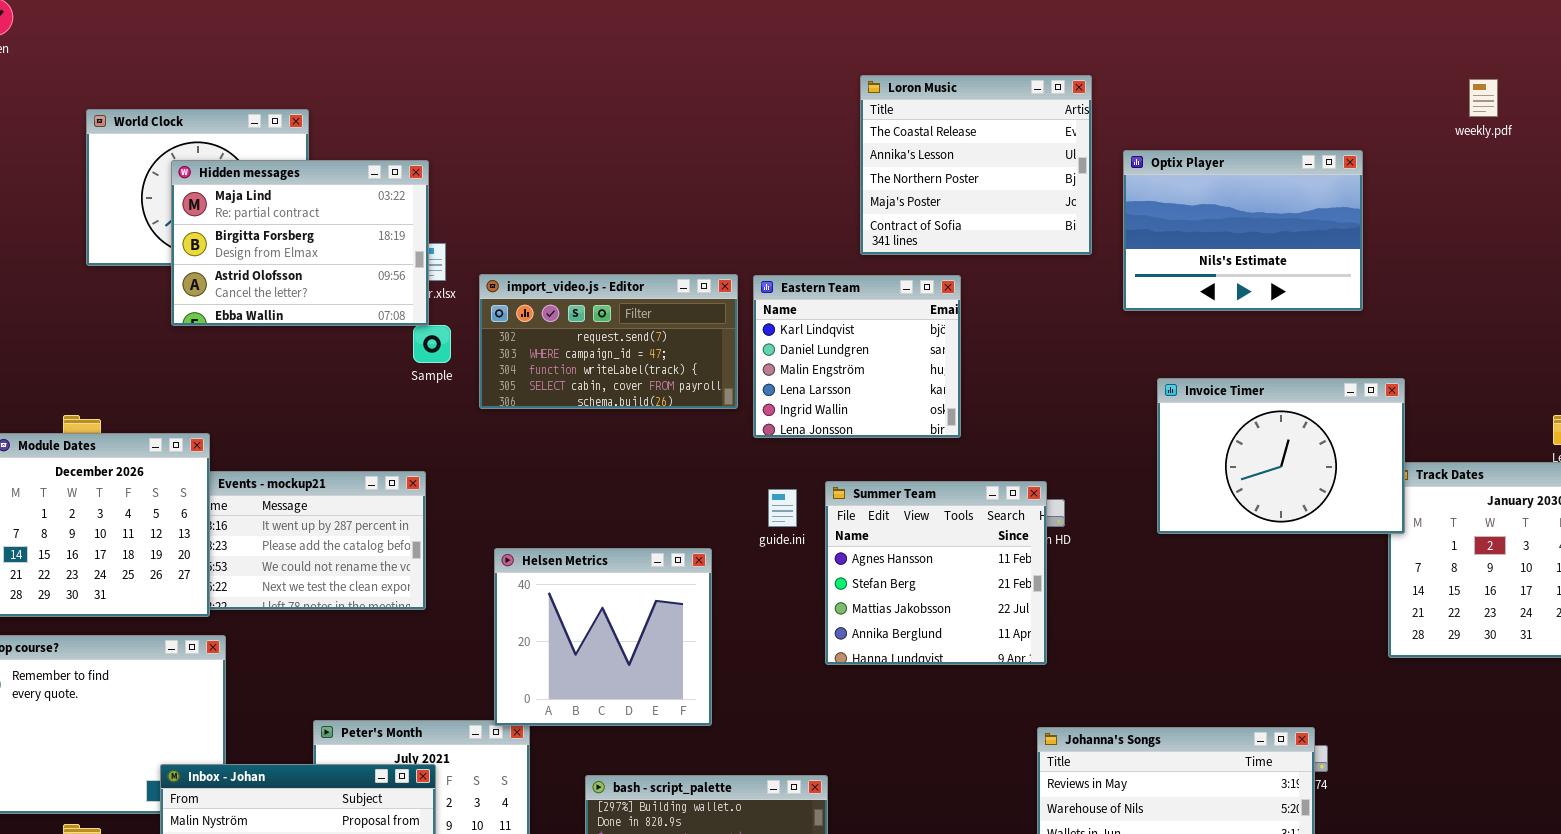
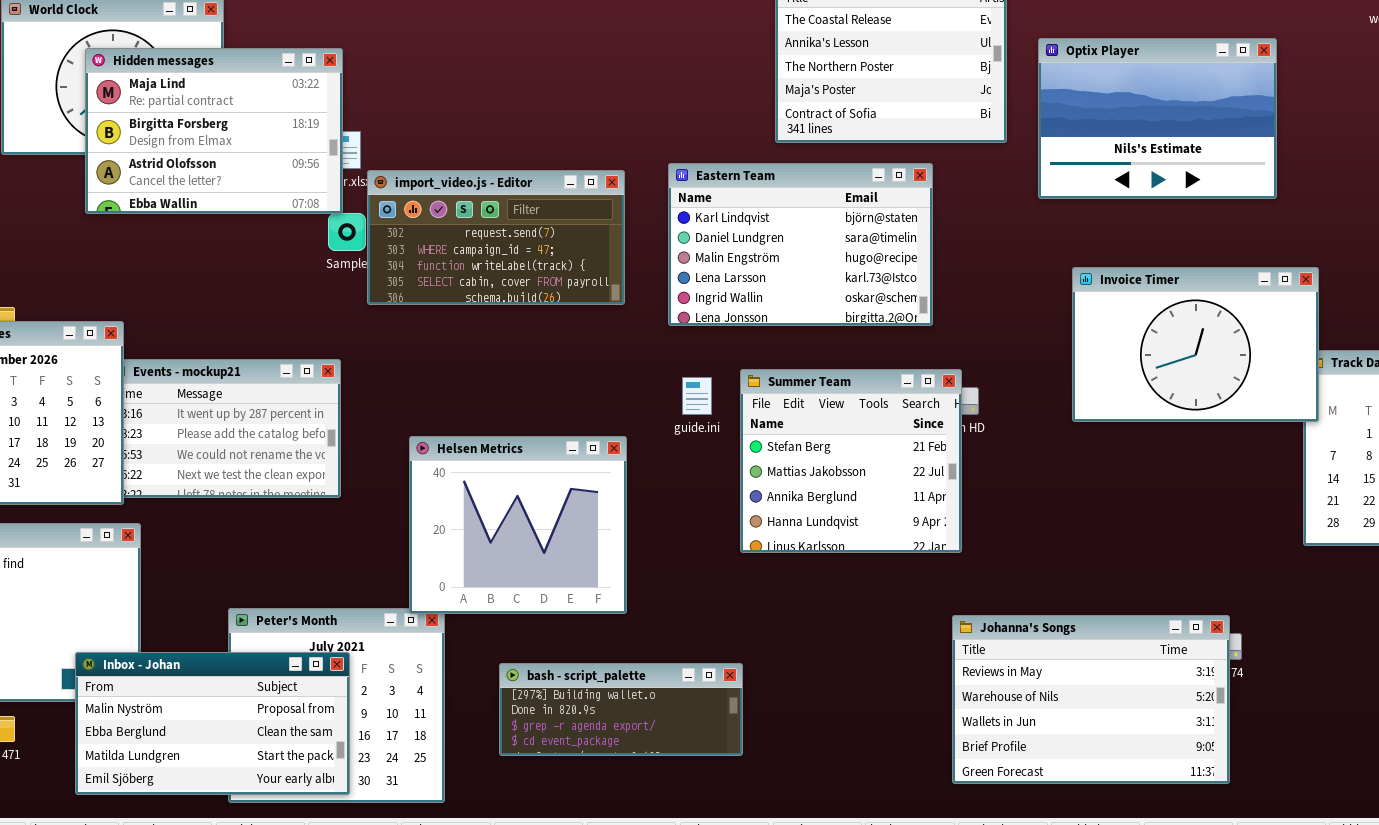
import_video.js - Editor: [479,274,738,409] -> [367,170,625,305], moved
Eastern Team: [753,275,961,438] -> [668,163,933,326], resized
Summer Team: [825,481,1047,665] -> [740,369,962,553], scrolled down 1 row

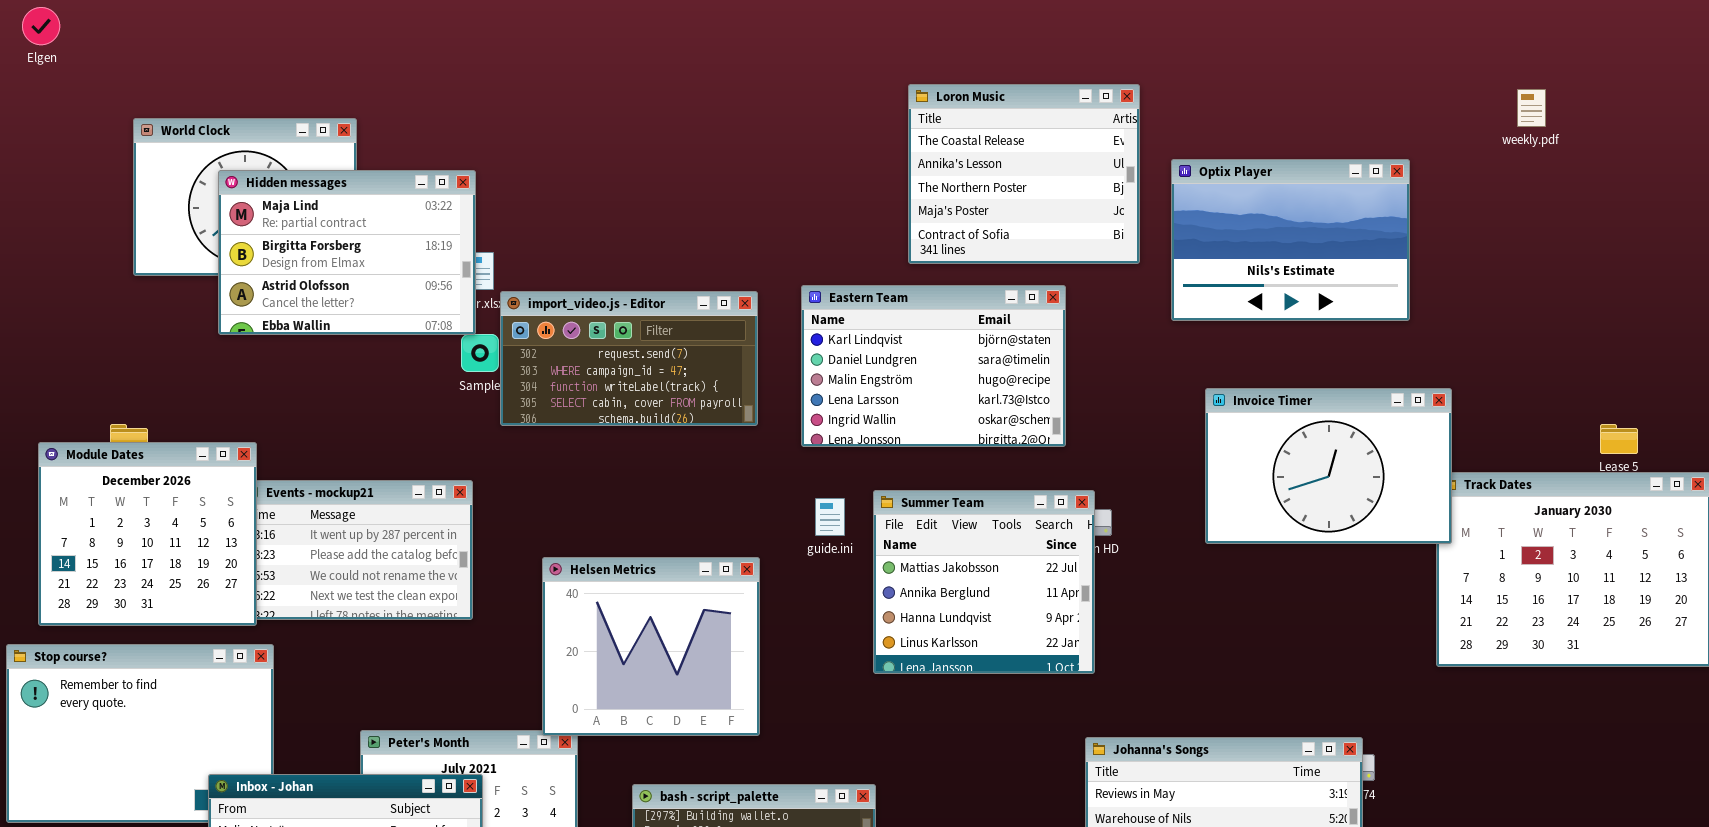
Summer Team: [740,369,962,553] -> [873,490,1095,674], scrolled down 1 row

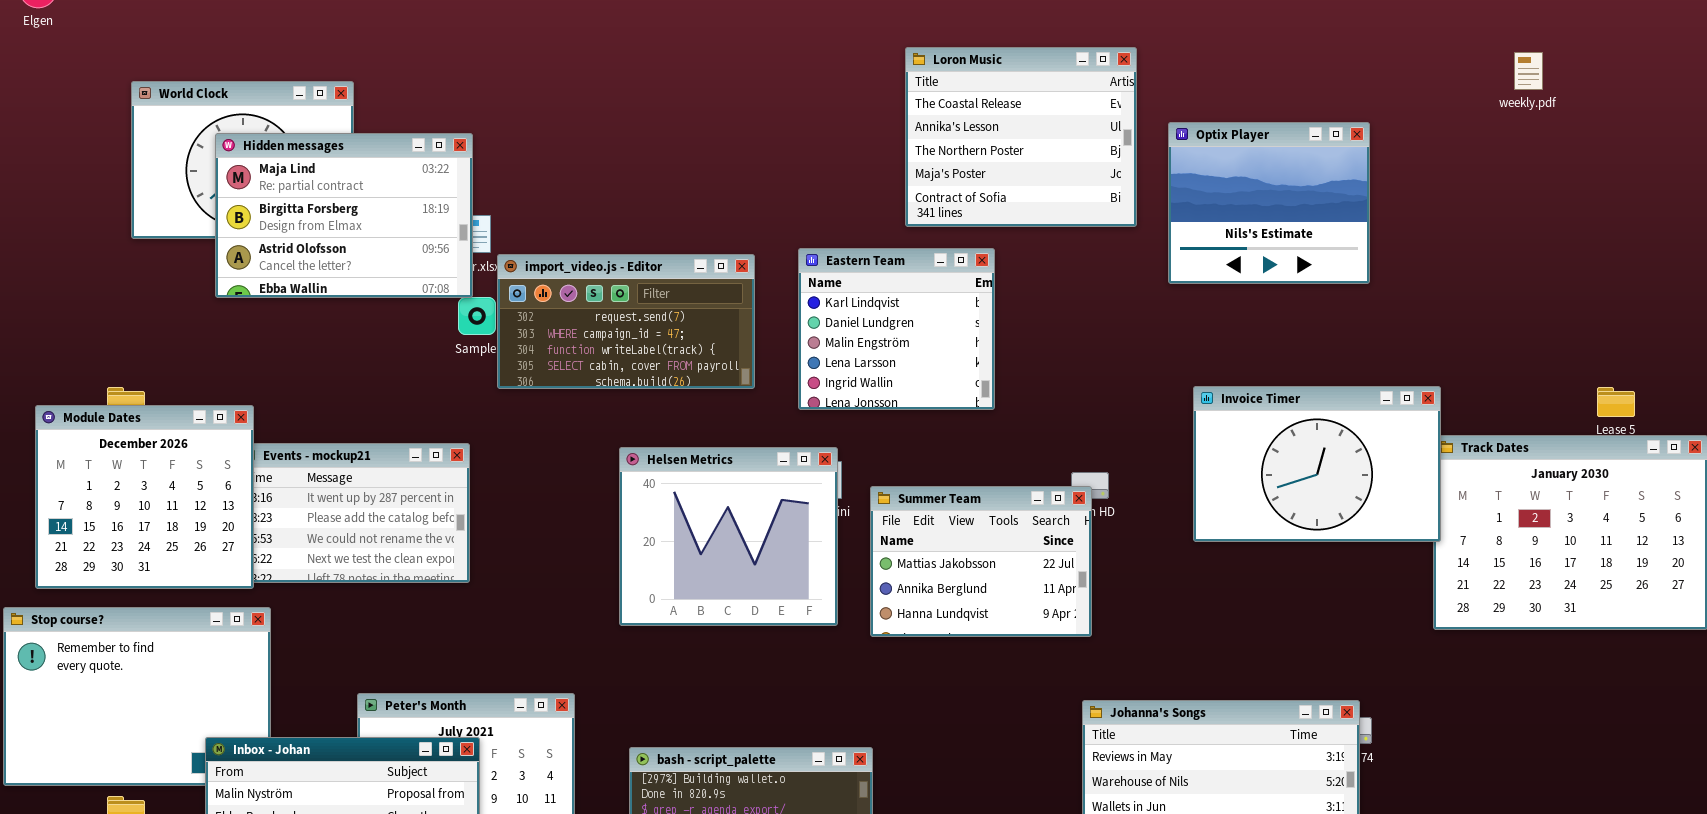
Optix Player: [1171,159,1410,321] -> [1168,122,1370,284], resized
Eastern Team: [801,285,1066,447] -> [798,248,995,410], resized
Invoice Timer: [1205,388,1452,544] -> [1193,386,1441,542], moved
Summer Team: [873,490,1095,674] -> [870,486,1092,637], resized
Helsen Metrics: [542,557,760,736] -> [619,447,838,626], moved

